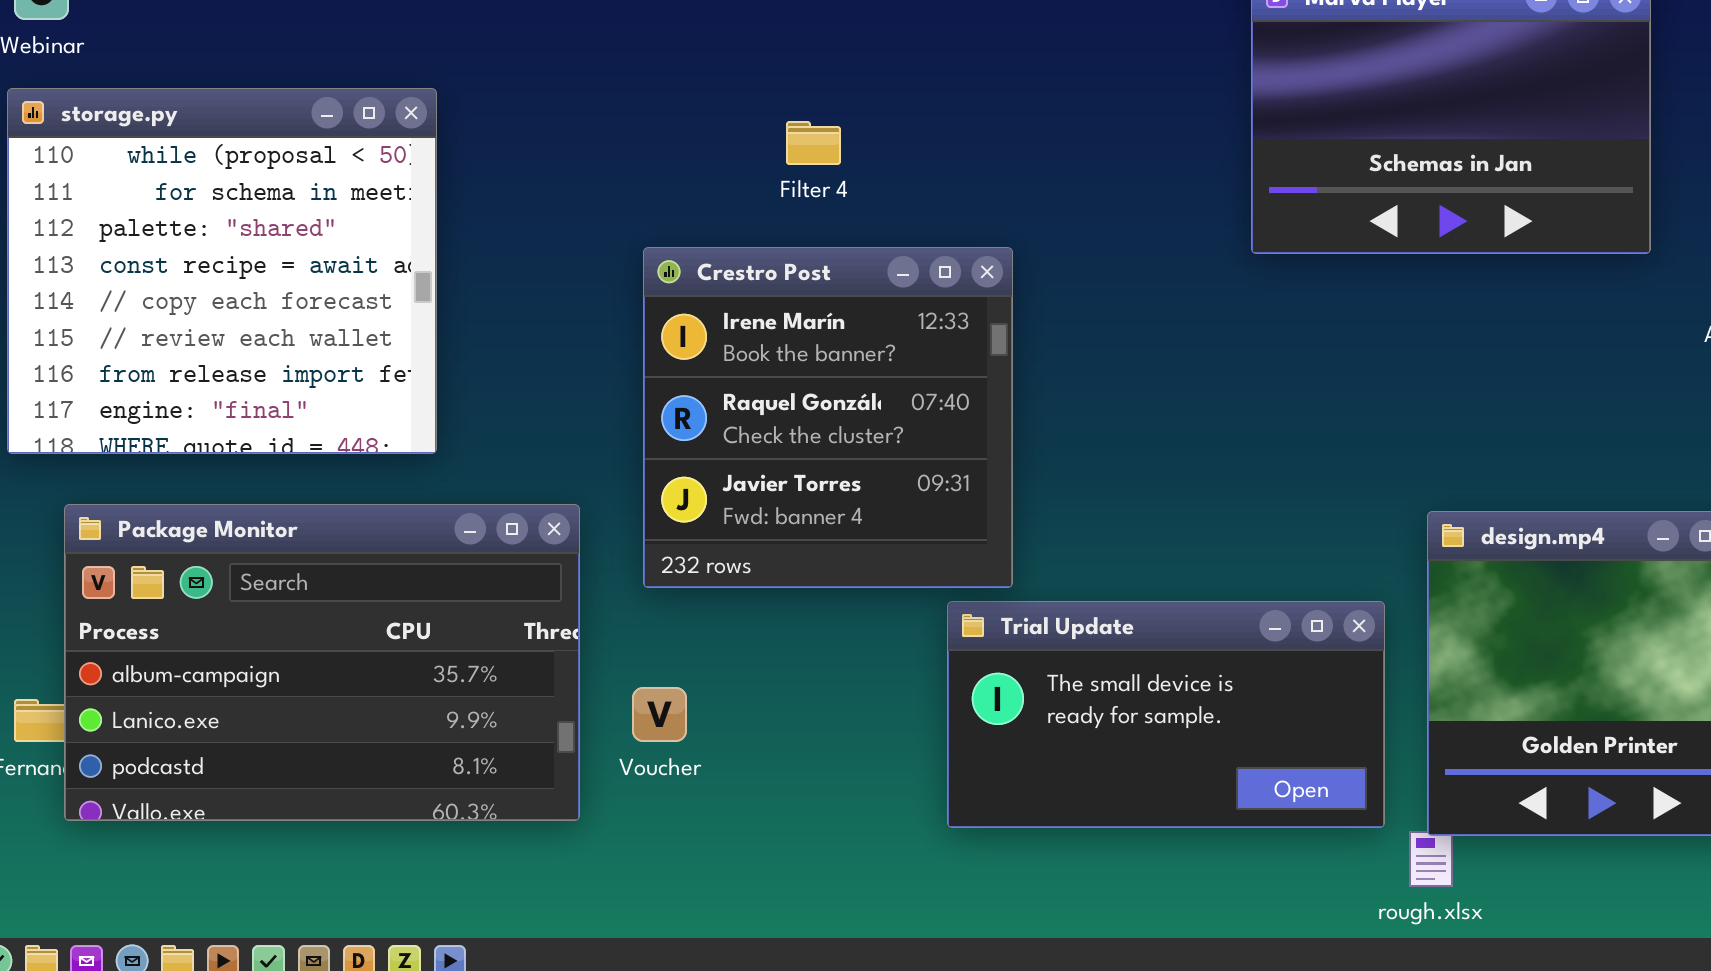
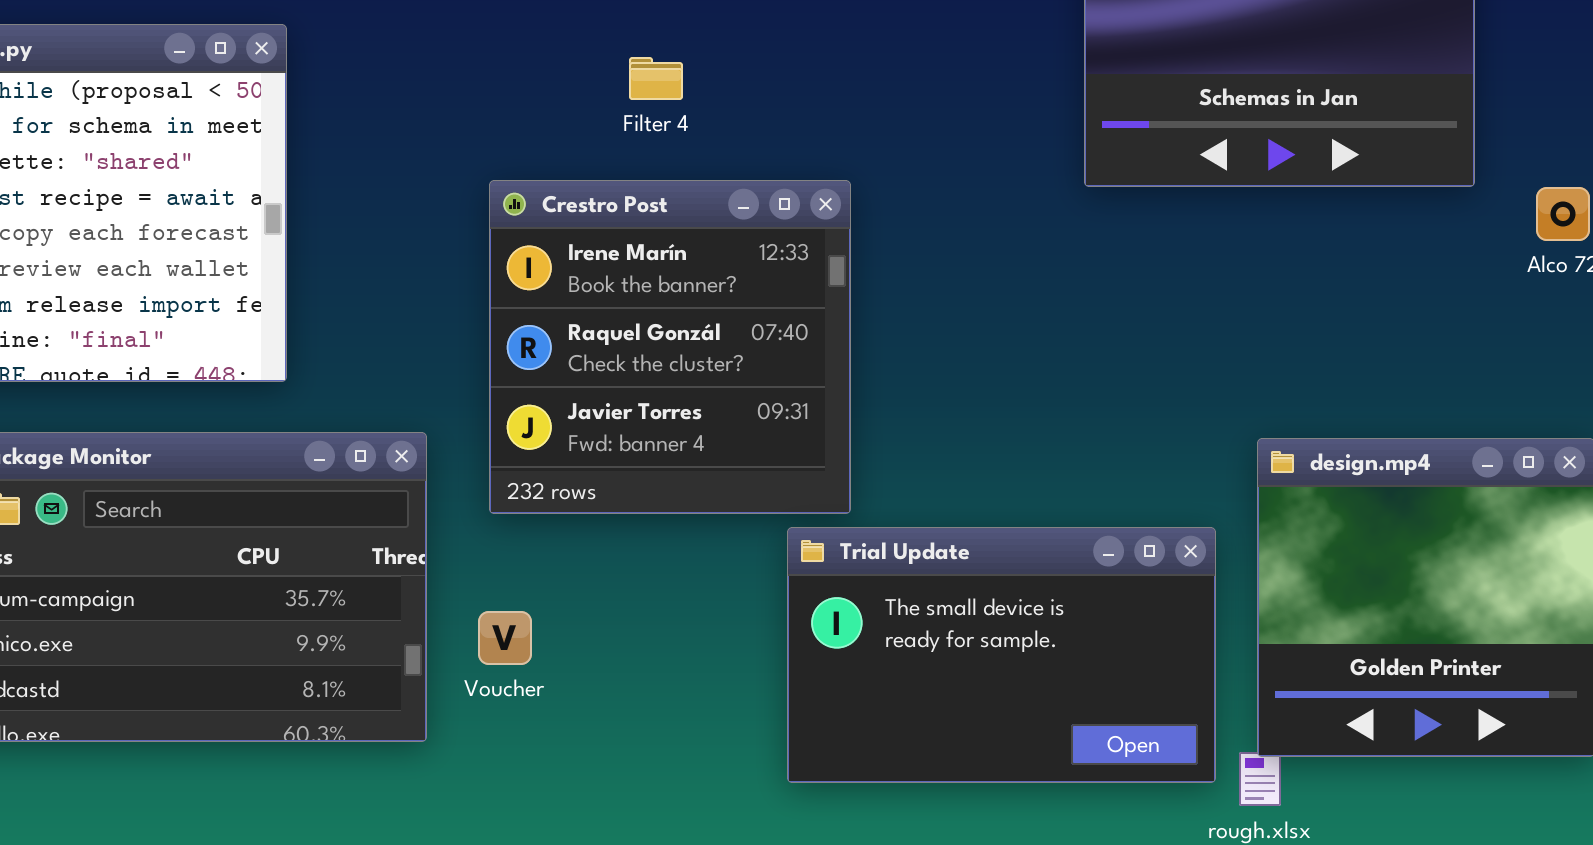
Trial Update: [947,601,1385,828] -> [787,527,1216,783], resized

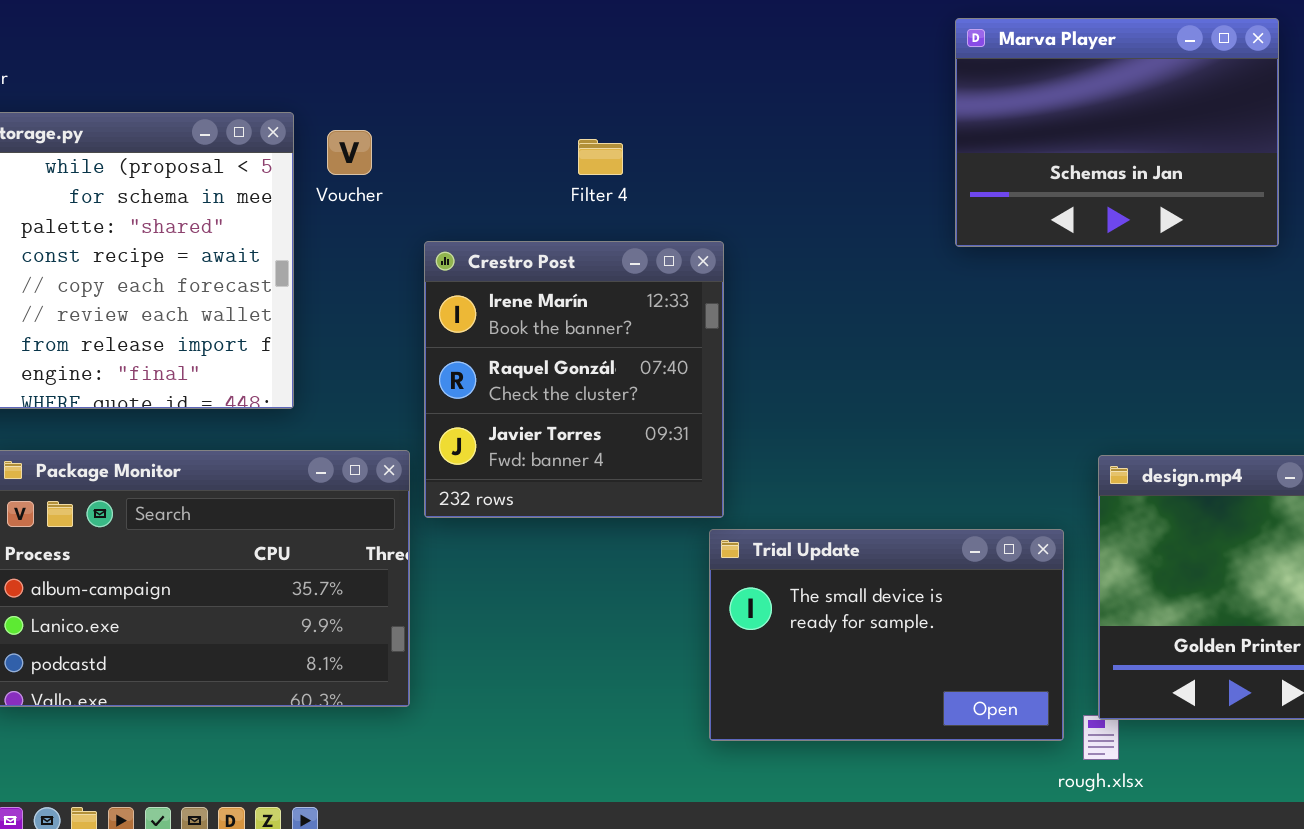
Crestro Post: [489,180,851,514] -> [424,241,724,518], moved
Voucher: [478,611,532,665] -> [327,130,372,175], moved

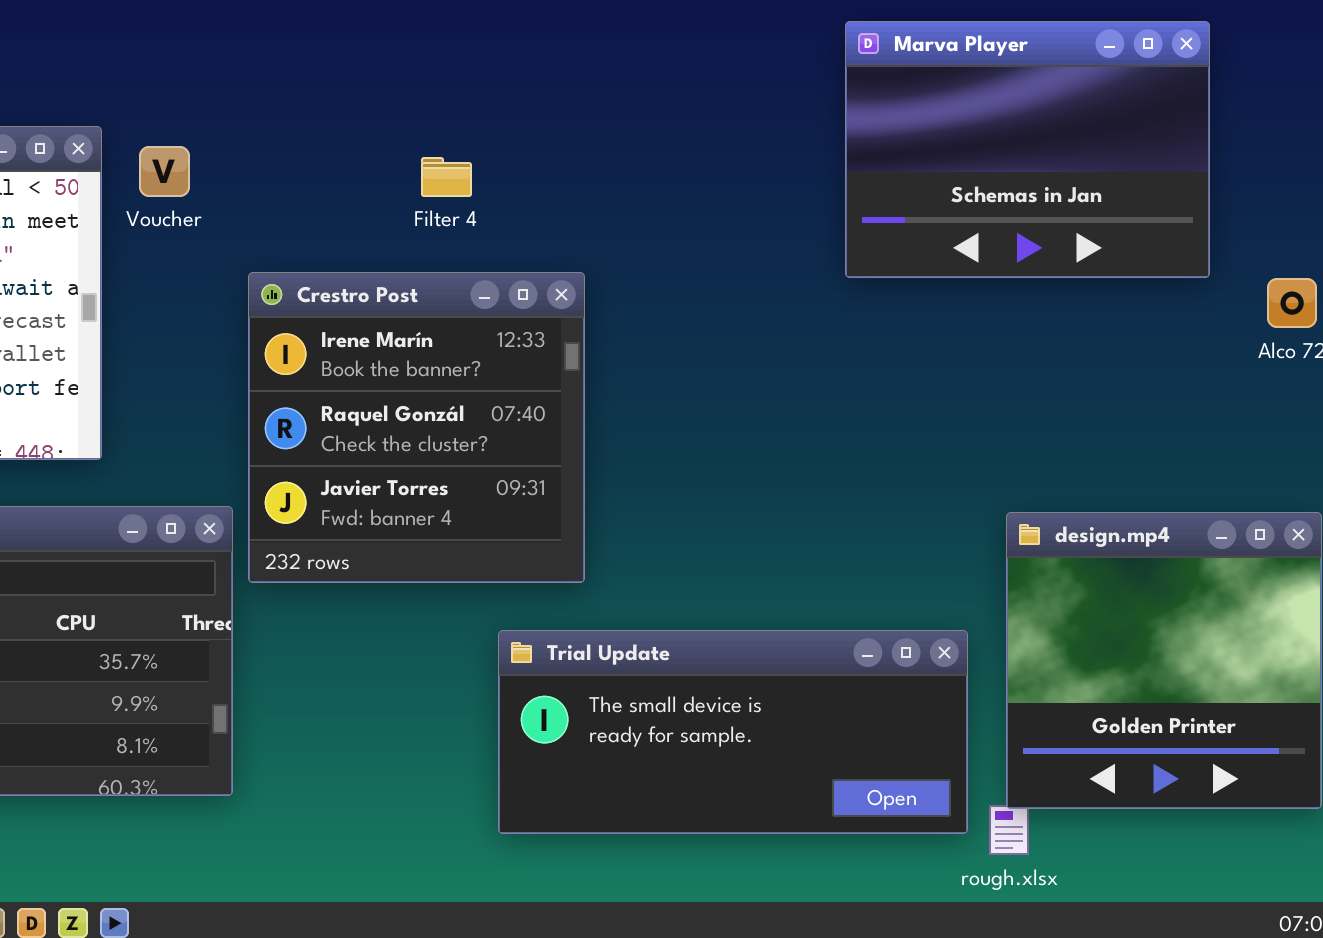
Trial Update: [709,529,1064,741] -> [498,630,968,834], resized

